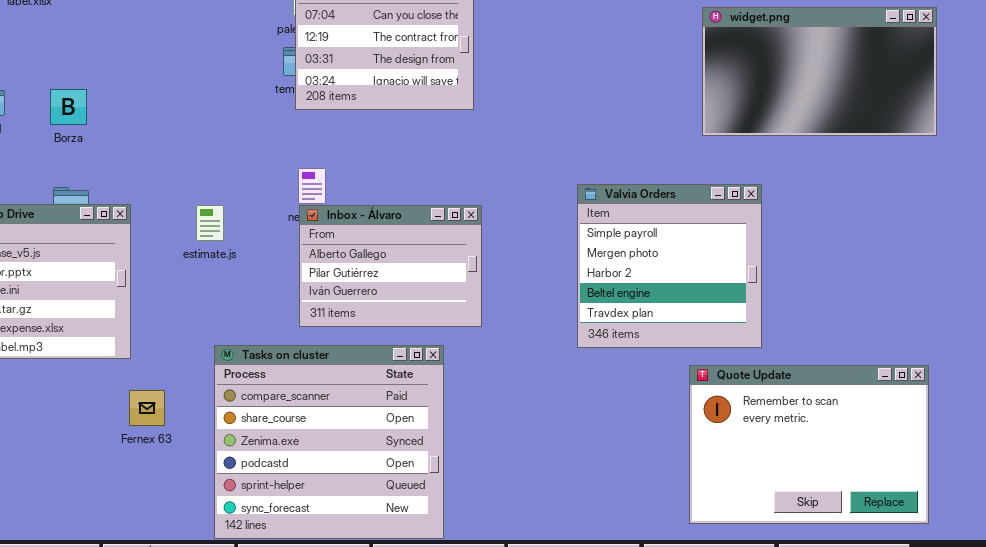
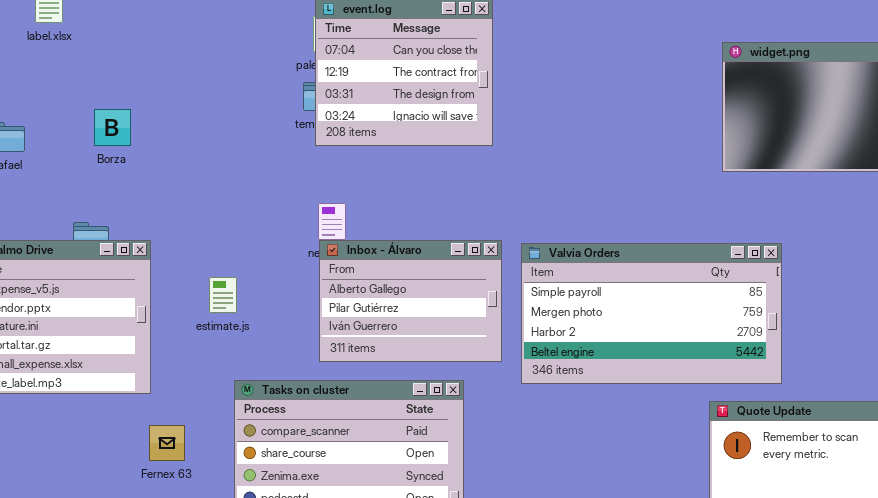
Borza: [50,89,87,125] -> [94,109,131,146], moved
Valvia Orders: [577,184,762,348] -> [521,243,782,384], resized
estimate.js: [196,205,224,241] -> [209,277,237,313], moved

